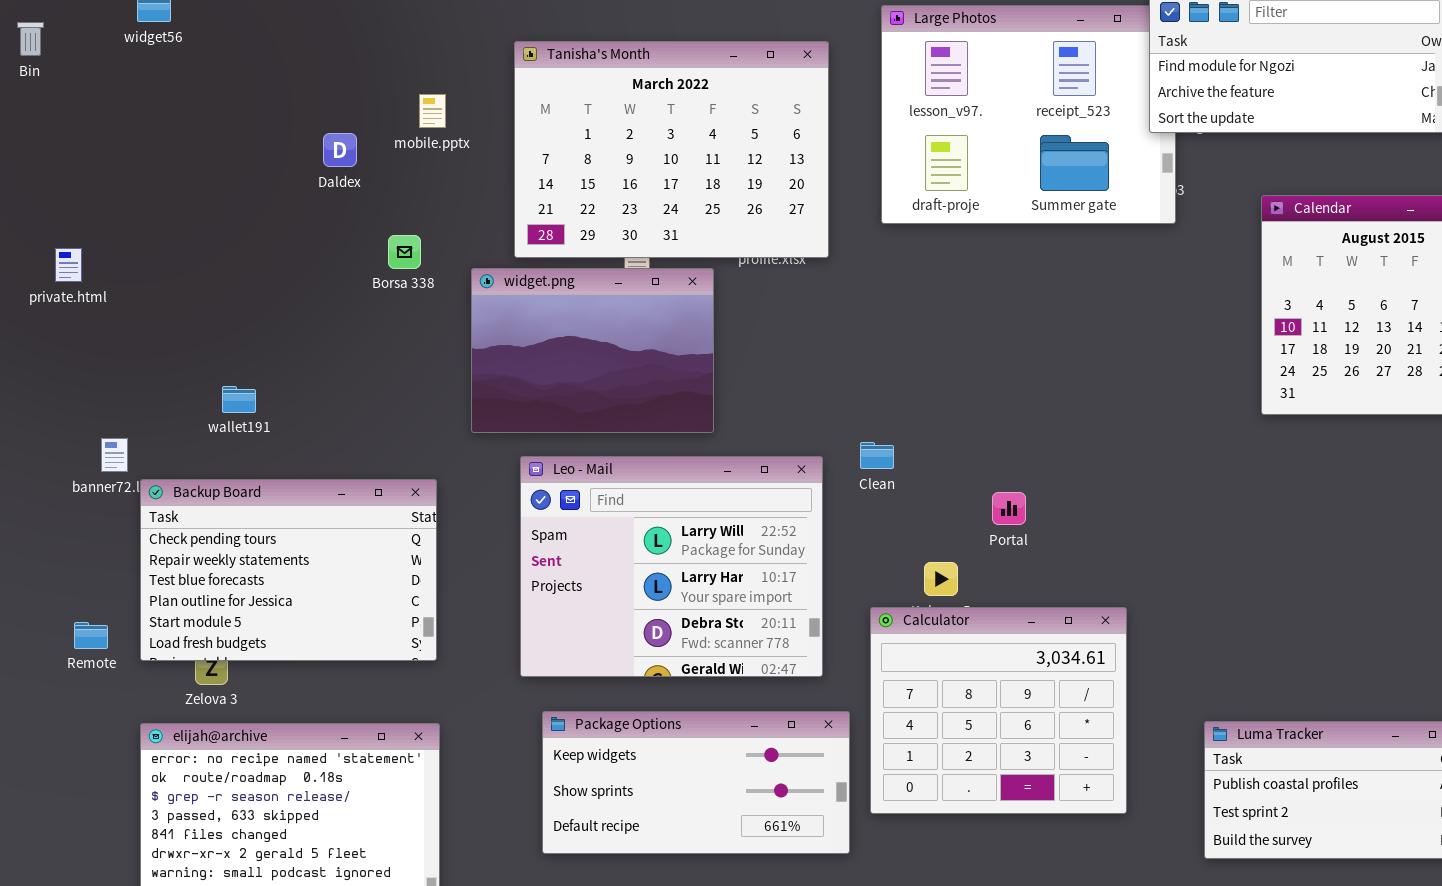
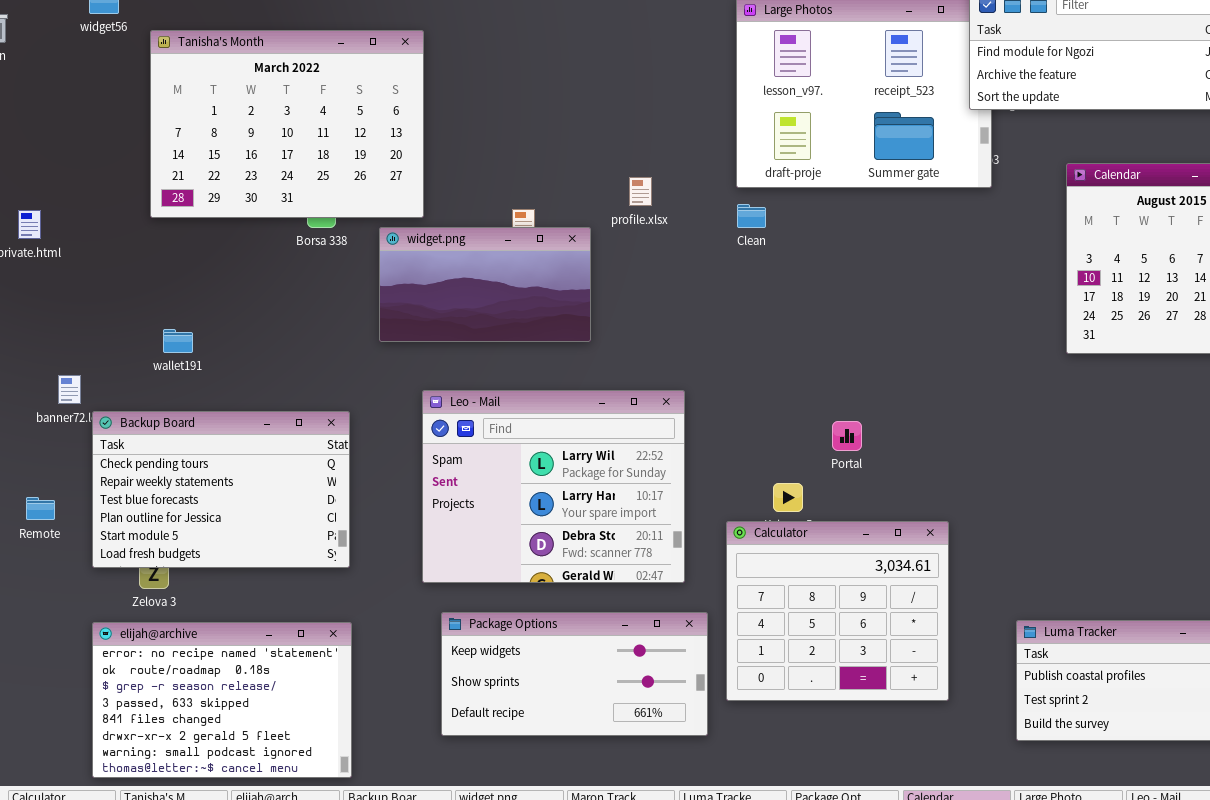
Tanisha's Month: [514,41,829,258] -> [150,30,424,218], moved
widget.png: [471,268,714,433] -> [379,227,591,342], resized
Clean: [860,442,894,469] -> [737,204,766,228], moved
Remote: [74,622,108,649] -> [26,497,55,520], moved

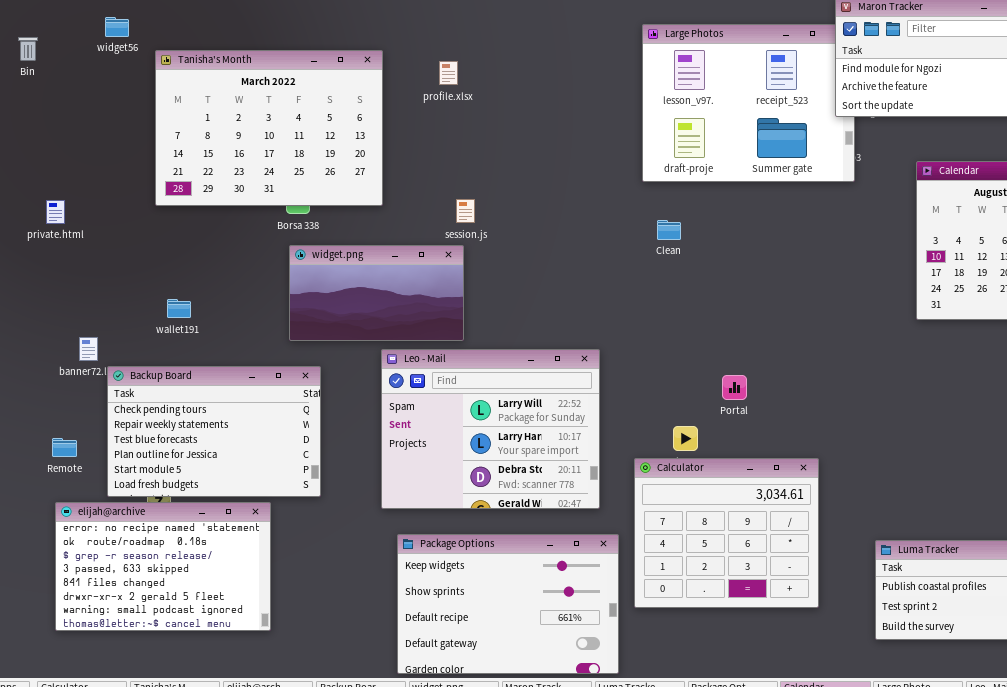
profile.xlsx: [629,177,652,206] -> [439,61,458,85], moved
Clean: [737,204,766,228] -> [657,220,681,240], moved
widget.png: [379,227,591,342] -> [289,245,464,341], moved
Package Options: [441,612,708,736] -> [397,534,619,674], resized
elijah@archive: [92,622,352,778] -> [55,502,271,631], moved

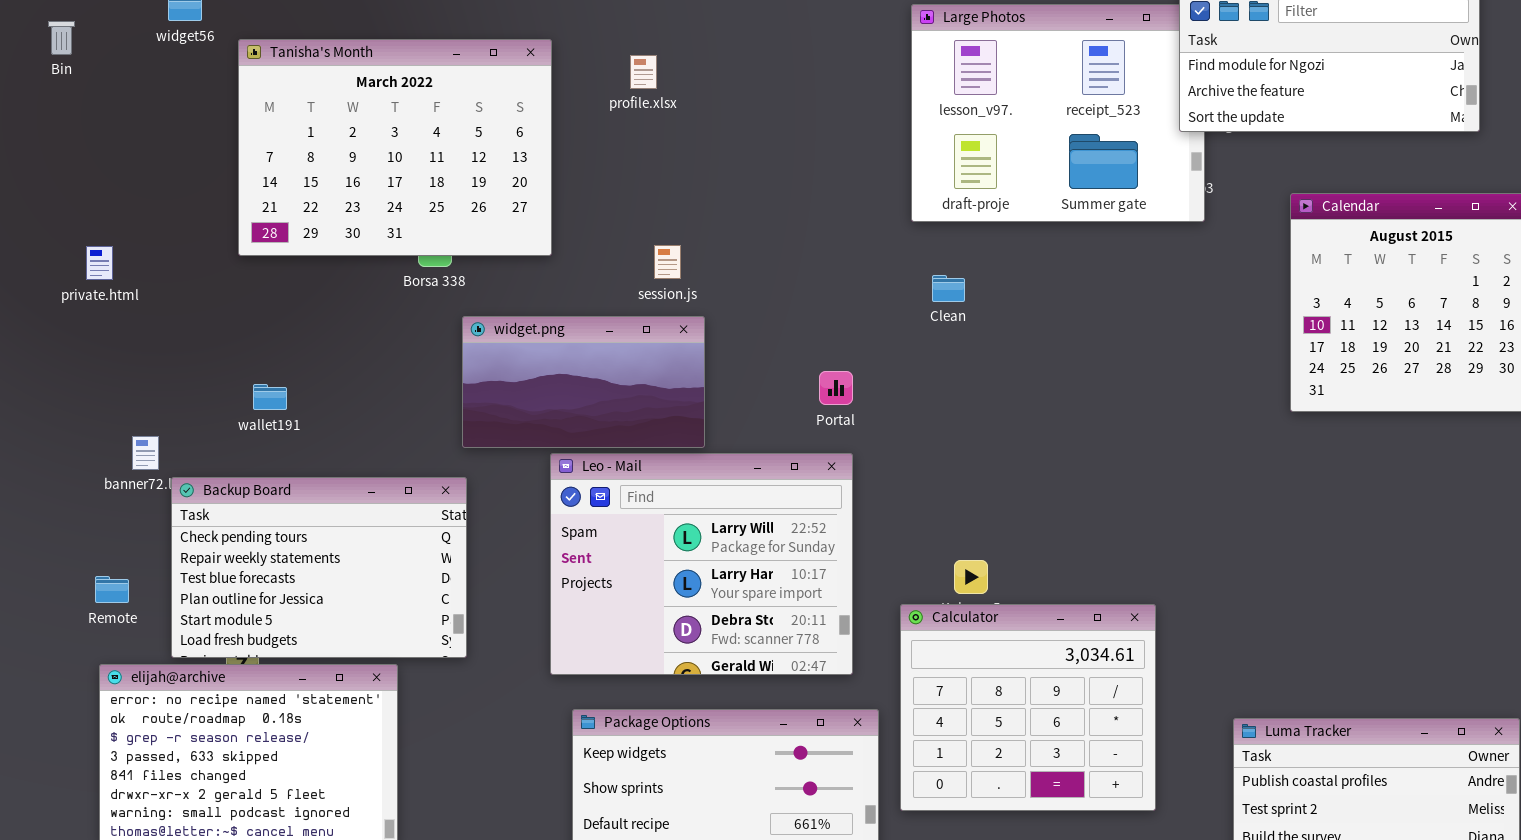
widget.png: [289,245,464,341] -> [462,316,705,448], moved
Portal: [722,375,747,400] -> [819,371,853,405], moved

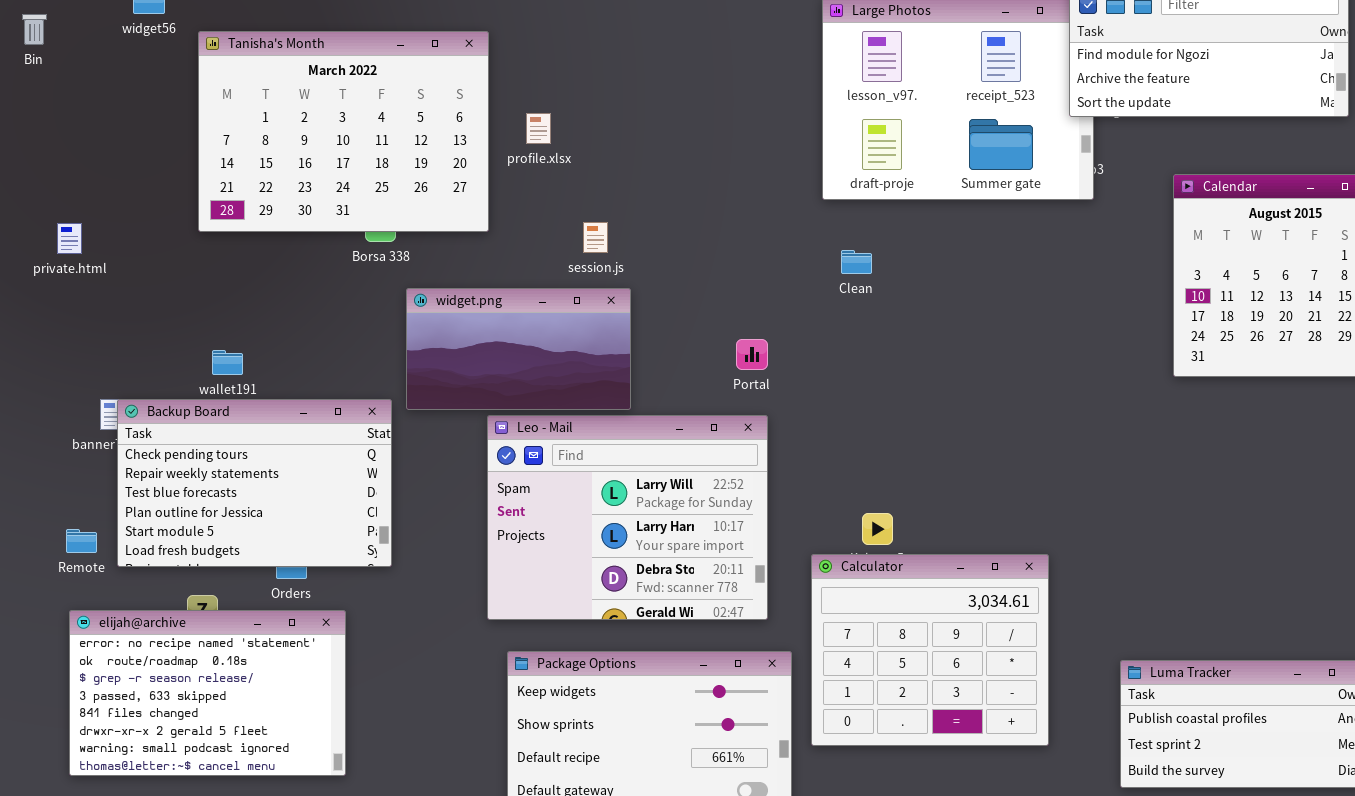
profile.xlsx: [630,55,657,89] -> [526,113,551,144], moved
Backup Board: [171,477,467,658] -> [117,399,392,567], moved

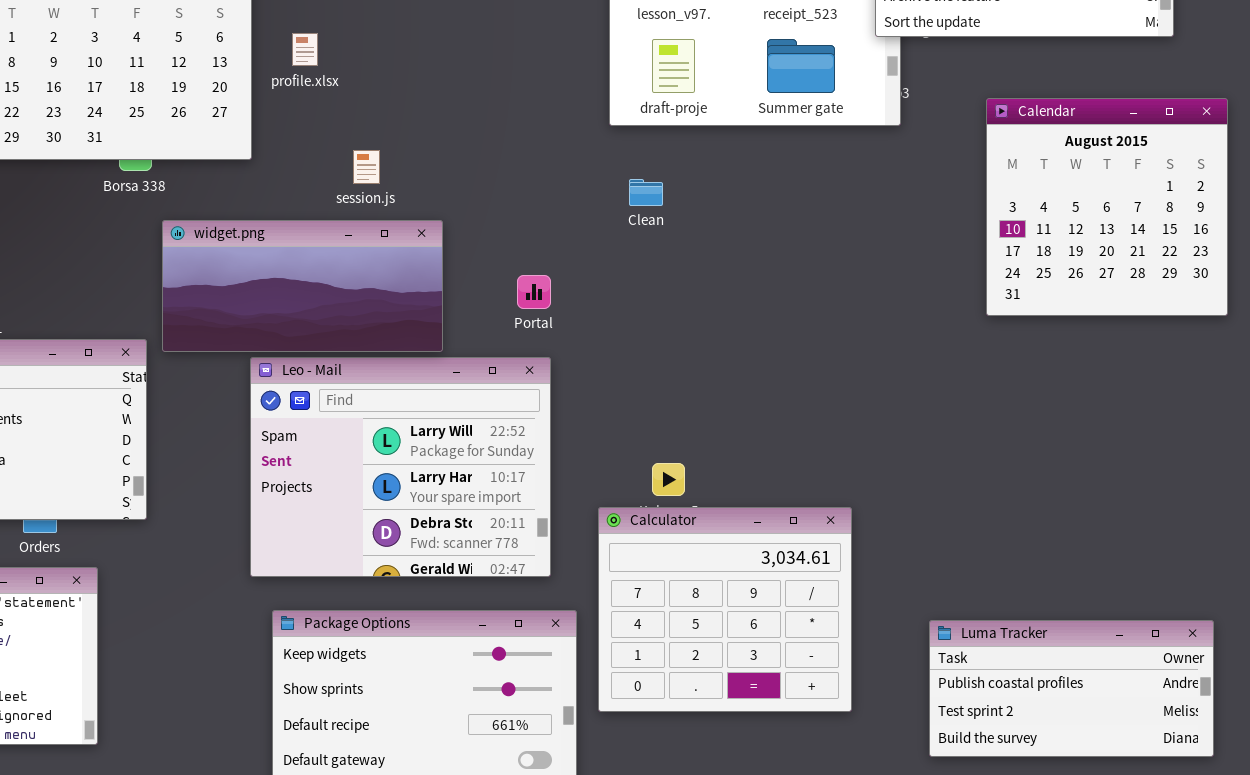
widget.png: [406,288,631,410] -> [162,220,443,352], resized

